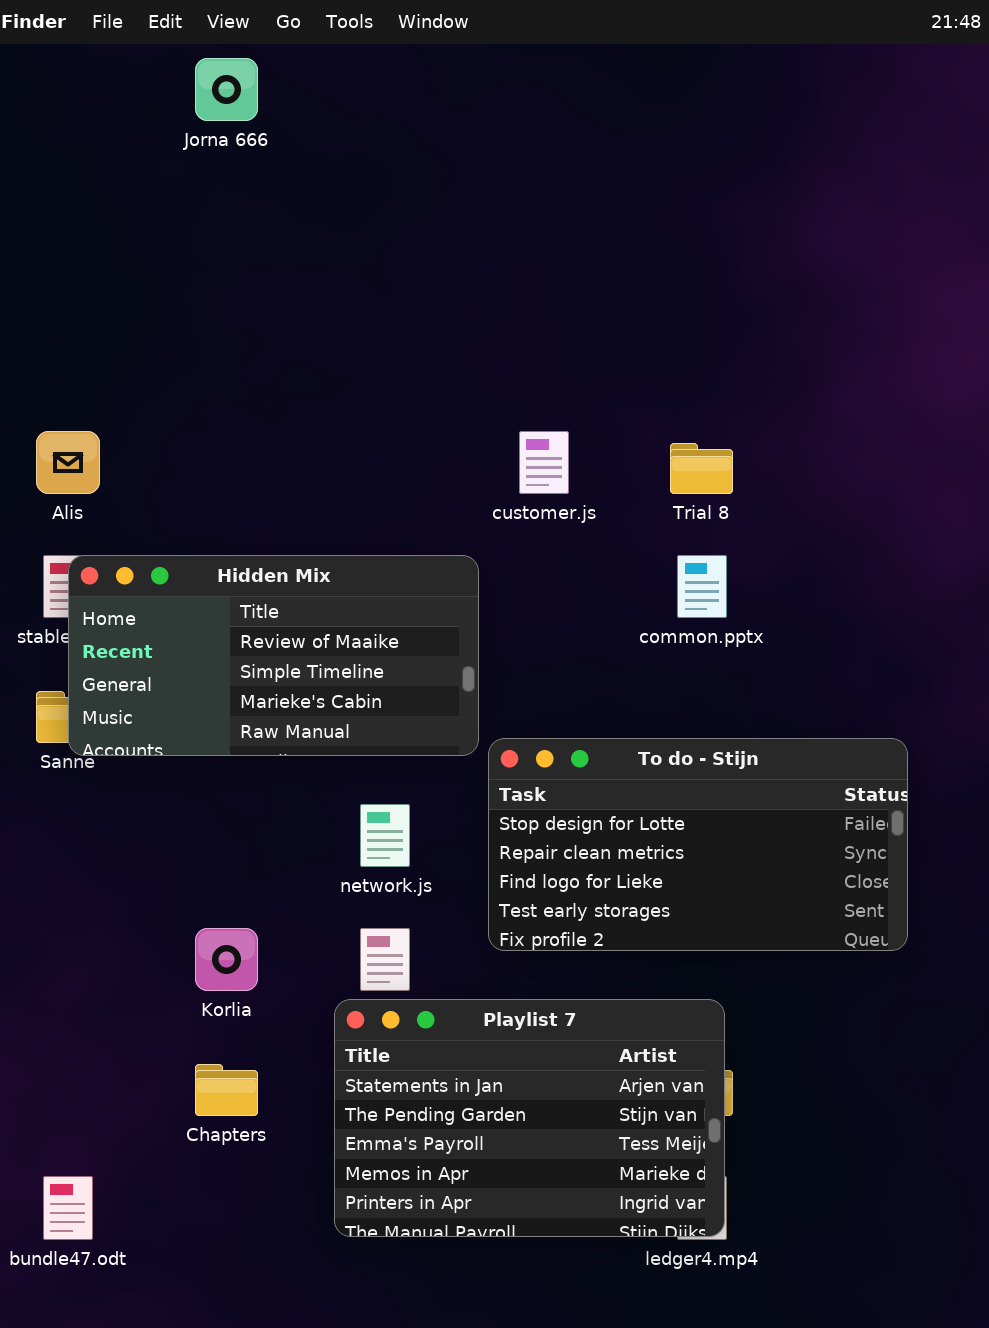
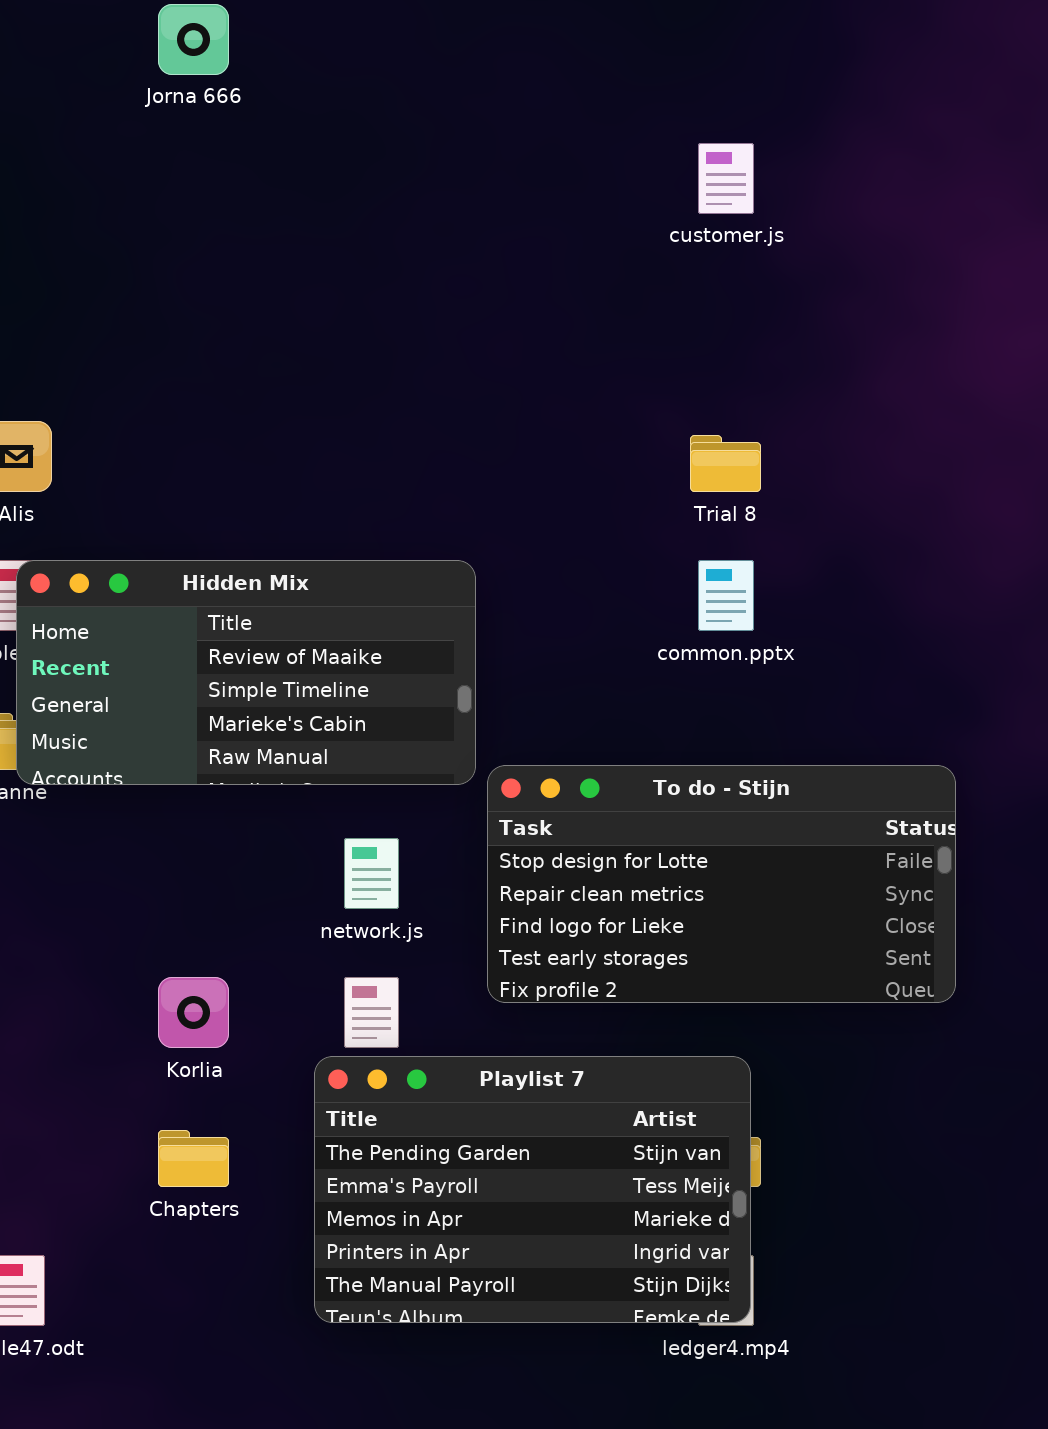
customer.js: [519,431,569,494] -> [698,143,754,214], moved
Playlist 7: [334,999,725,1237] -> [314,1056,751,1323], scrolled down 1 row

